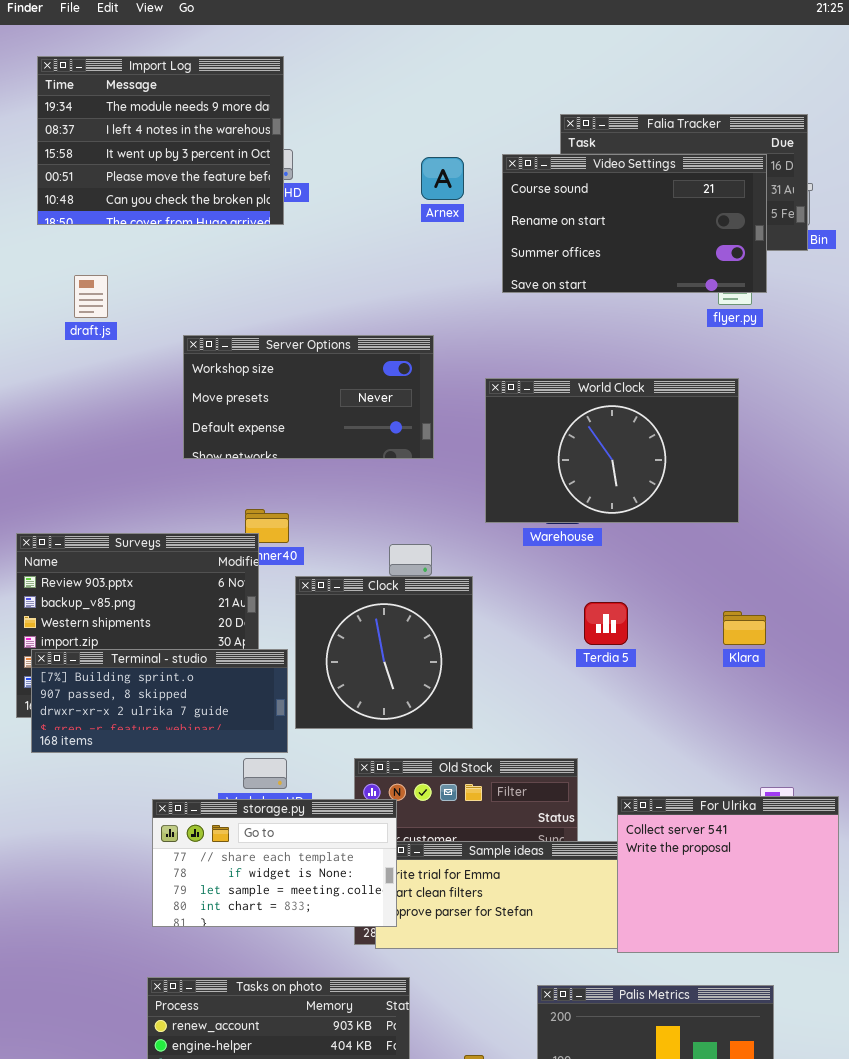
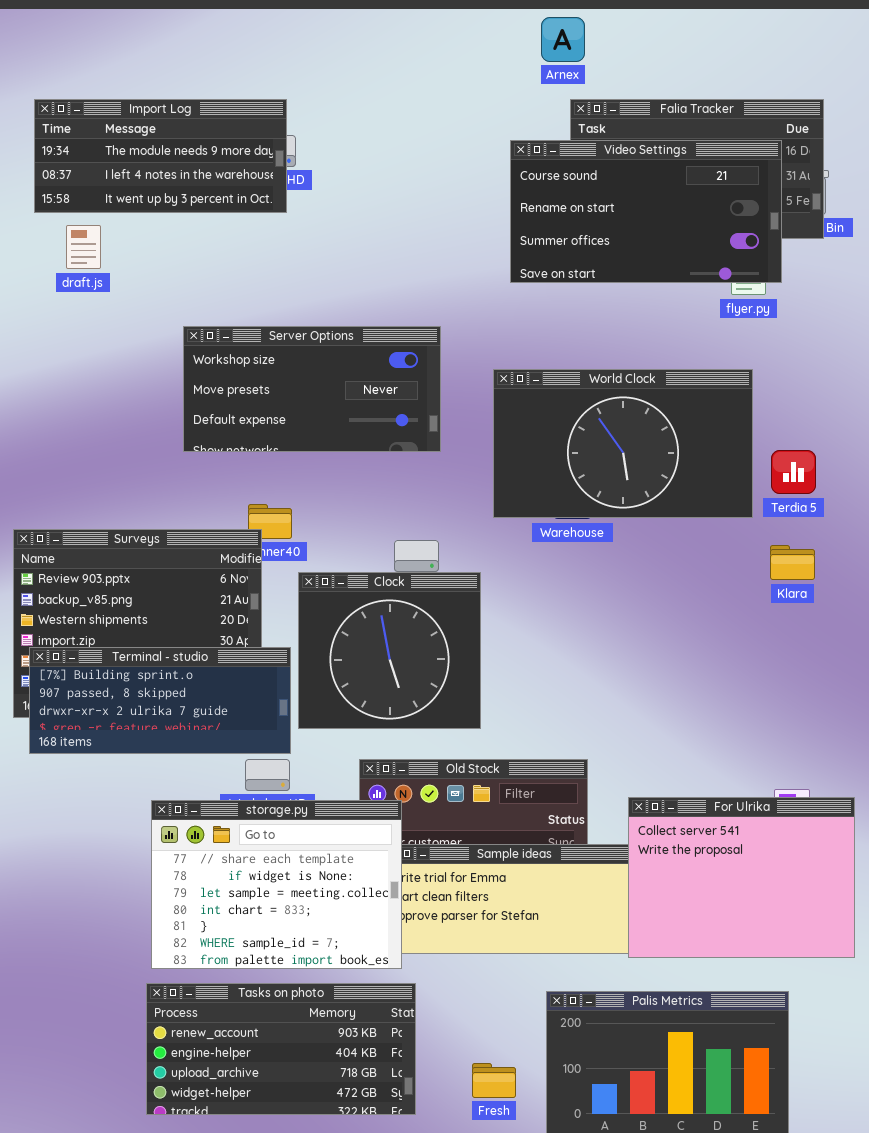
Import Log: [37,56,284,225] -> [34,99,287,213], resized
Arnex: [421,157,464,200] -> [541,17,585,62], moved
draft.js: [74,275,108,318] -> [66,225,101,269], moved
Terdia 5: [584,602,628,645] -> [771,450,816,494], moved
Klara: [723,611,766,645] -> [770,545,815,580], moved
storage.py: [152,799,397,927] -> [151,800,402,969], resized

